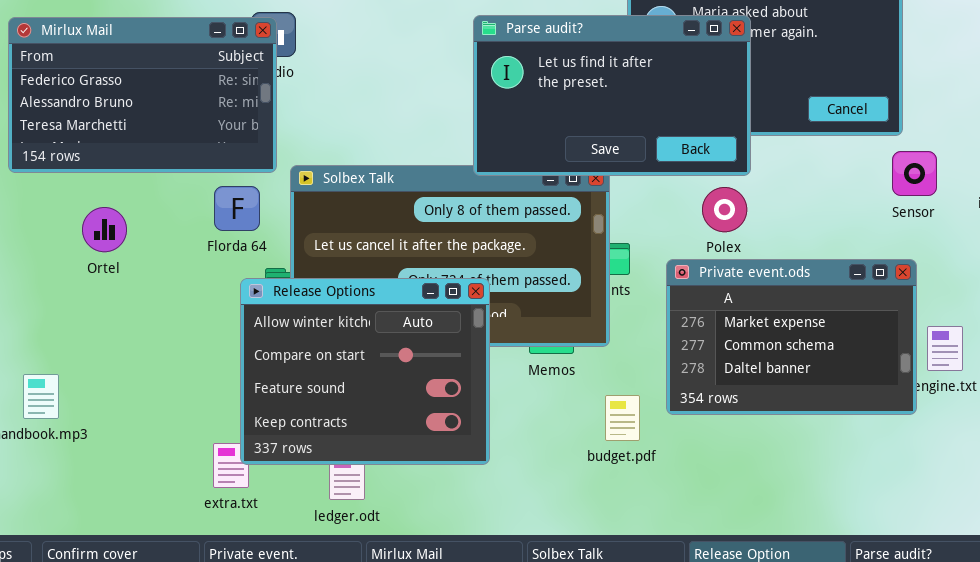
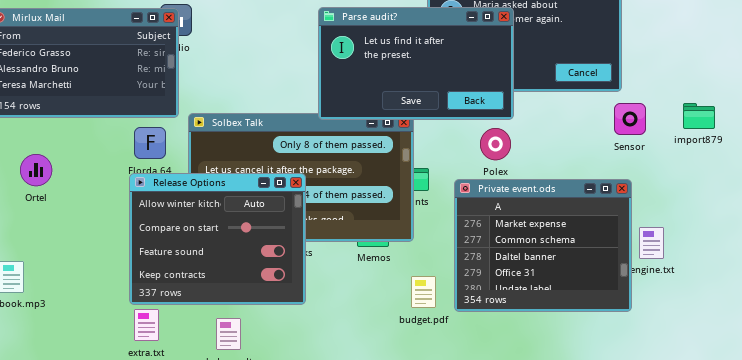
Ortel: [82,207,127,252] -> [20,154,52,186], moved
Private event.ods: [666,259,917,415] -> [454,179,632,312], resized
Release Options: [240,278,490,465] -> [129,173,306,305], moved

